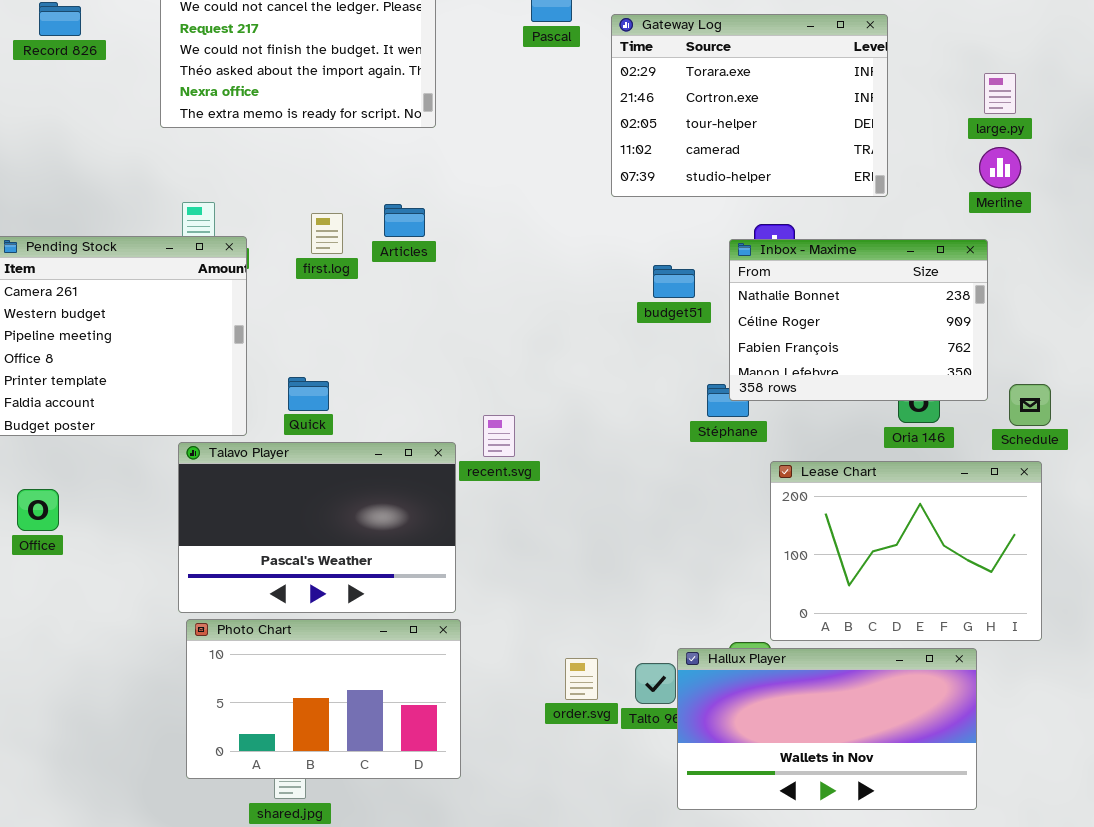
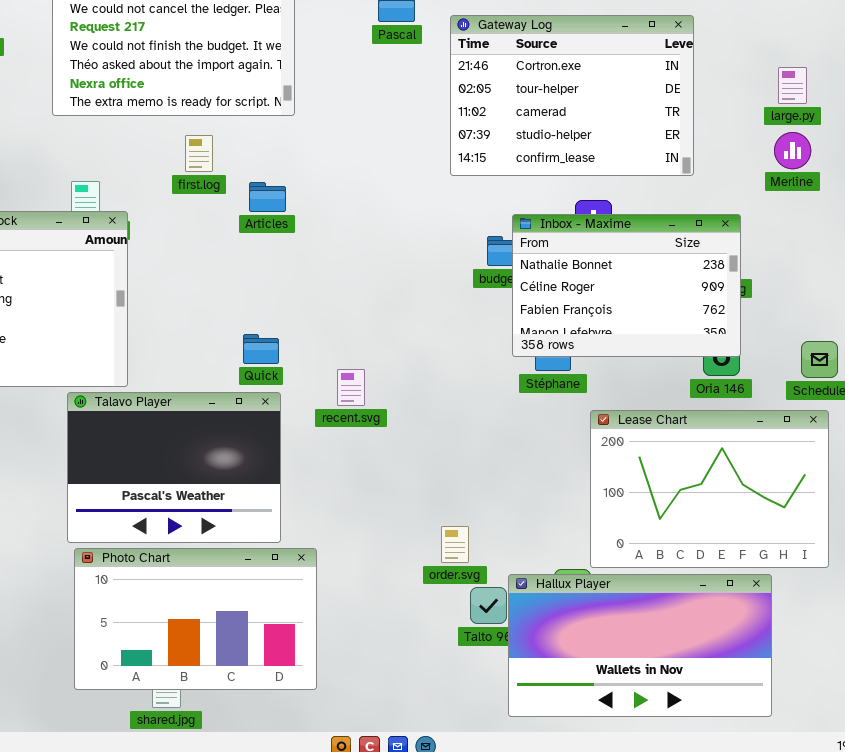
Gateway Log: [611,14,888,197] -> [450,15,694,176], scrolled down 1 row
first.log: [311,213,343,254] -> [185,135,213,172], moved
Inbox - Maxime: [729,239,988,401] -> [512,214,741,357], moved
Quick: [288,377,329,411] -> [243,334,279,364], moved
Talavo Player: [178,442,456,613] -> [67,392,281,543], resized
order.svg: [565,658,598,700] -> [441,526,469,563], moved

